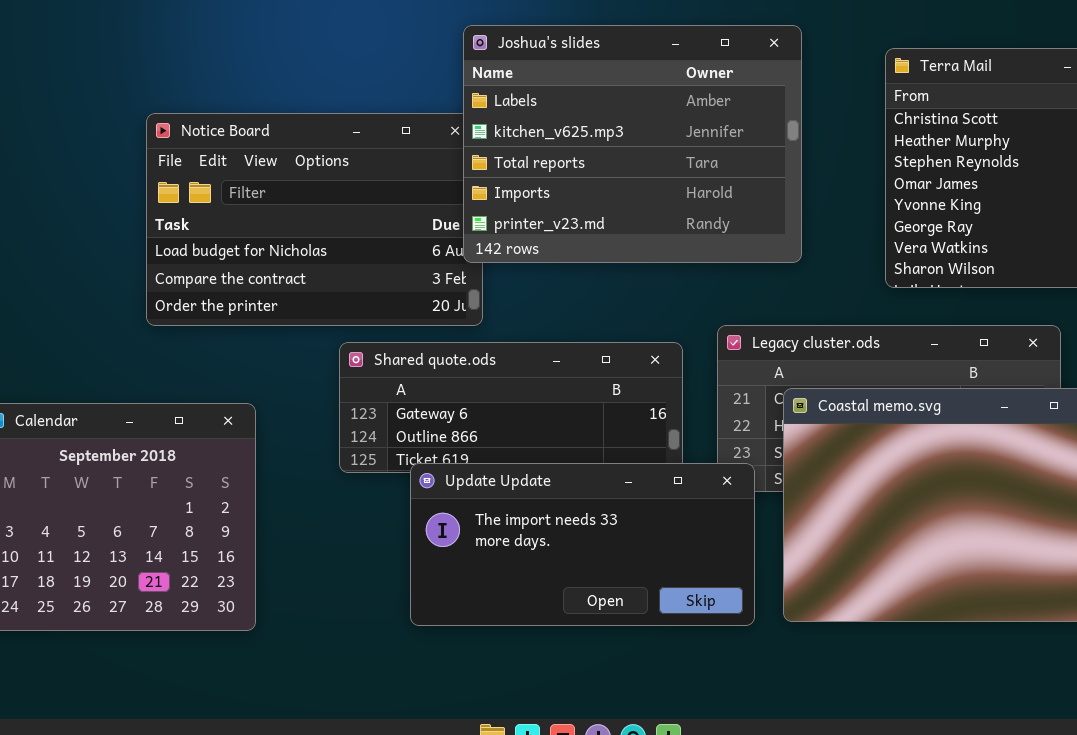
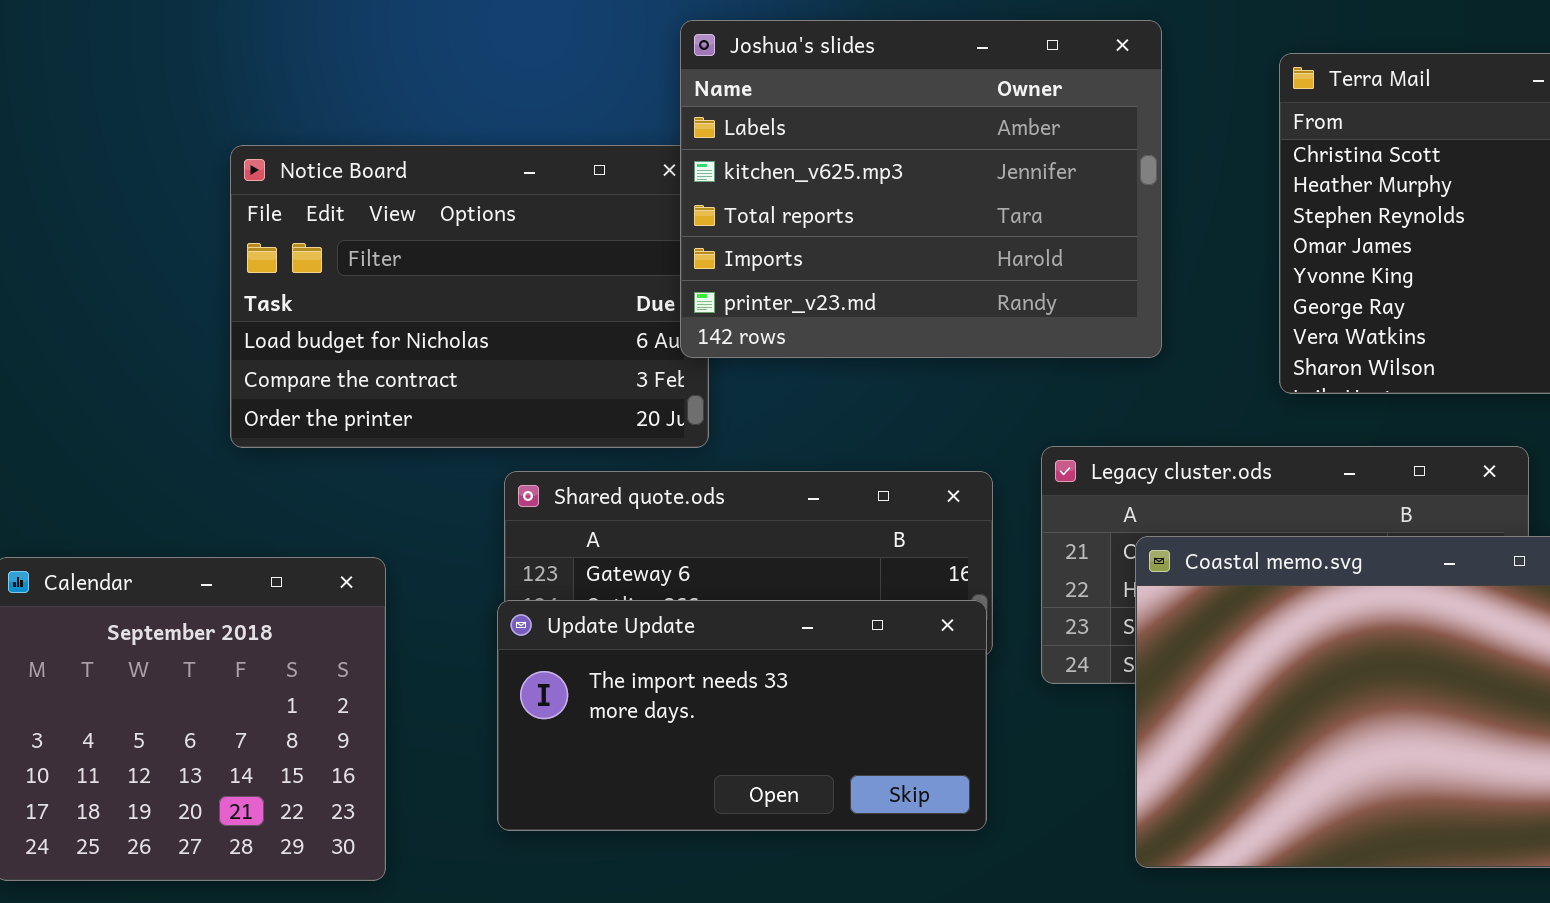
Update Update: [410,463,755,626] -> [497,600,987,831], moved

